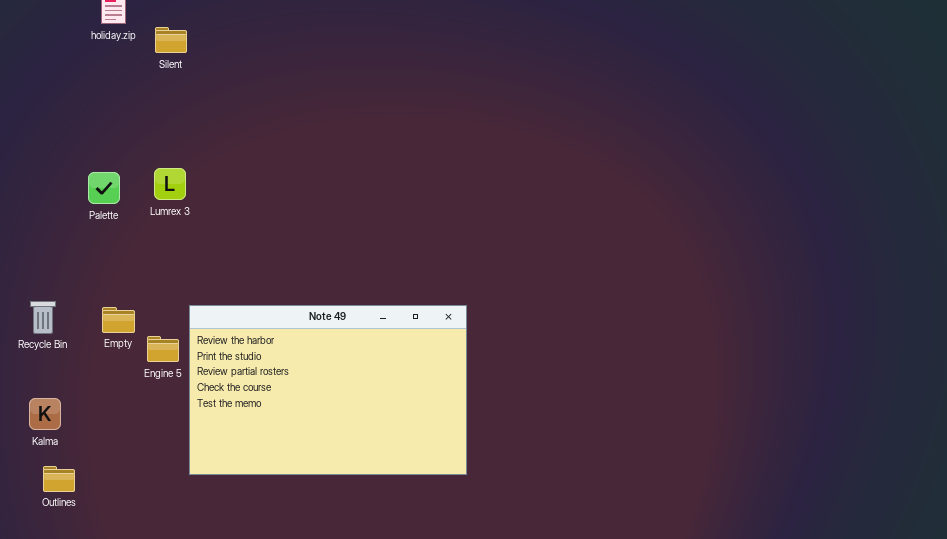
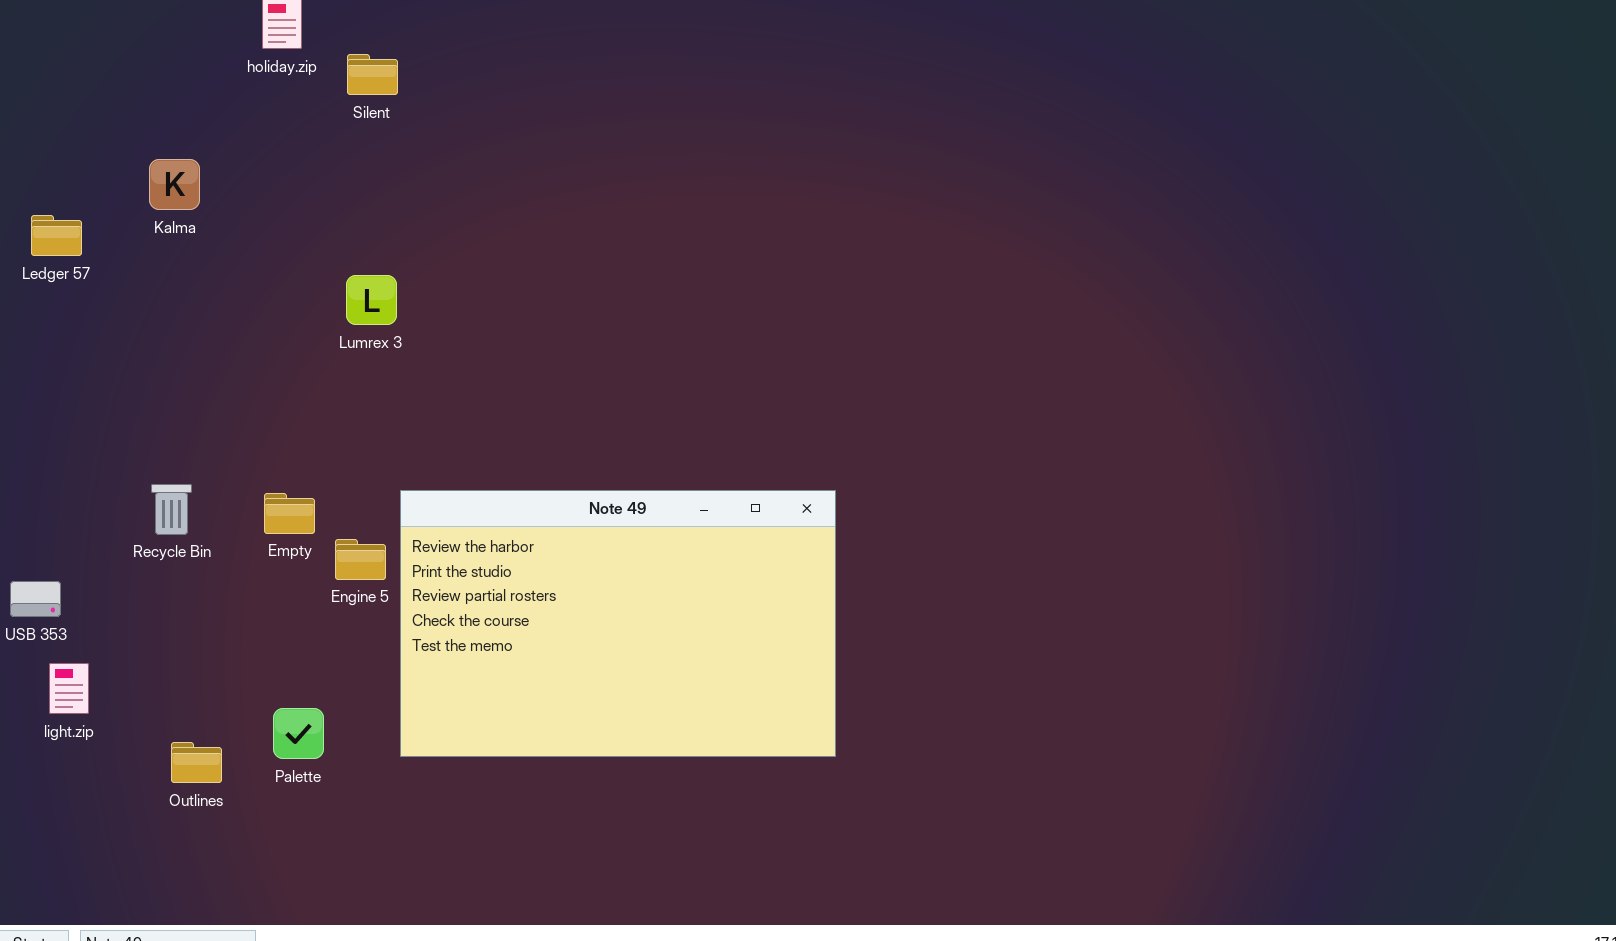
Palette: [88,172,120,204] -> [273,708,324,759], moved
Kalma: [29,398,61,430] -> [149,159,200,210], moved

